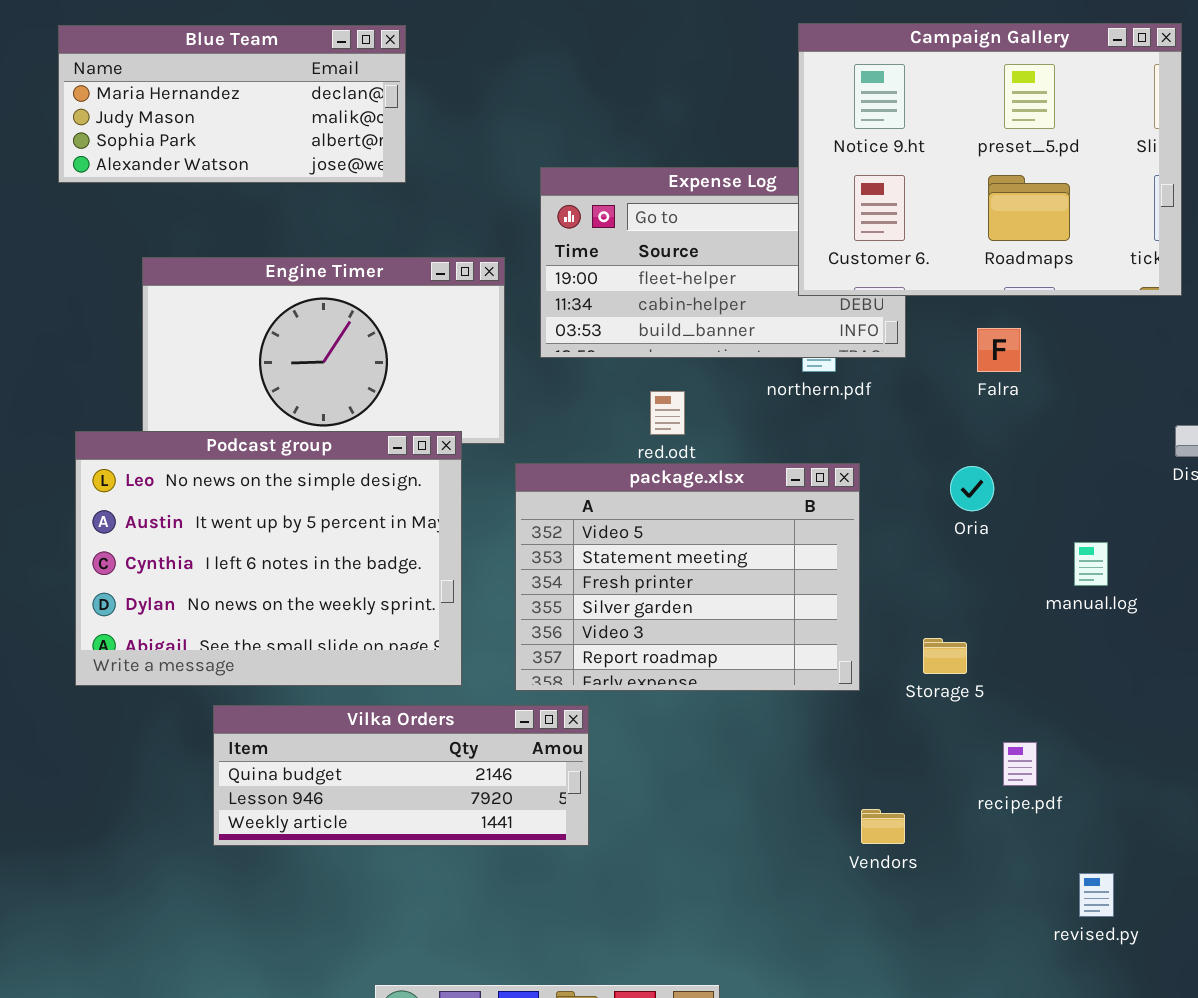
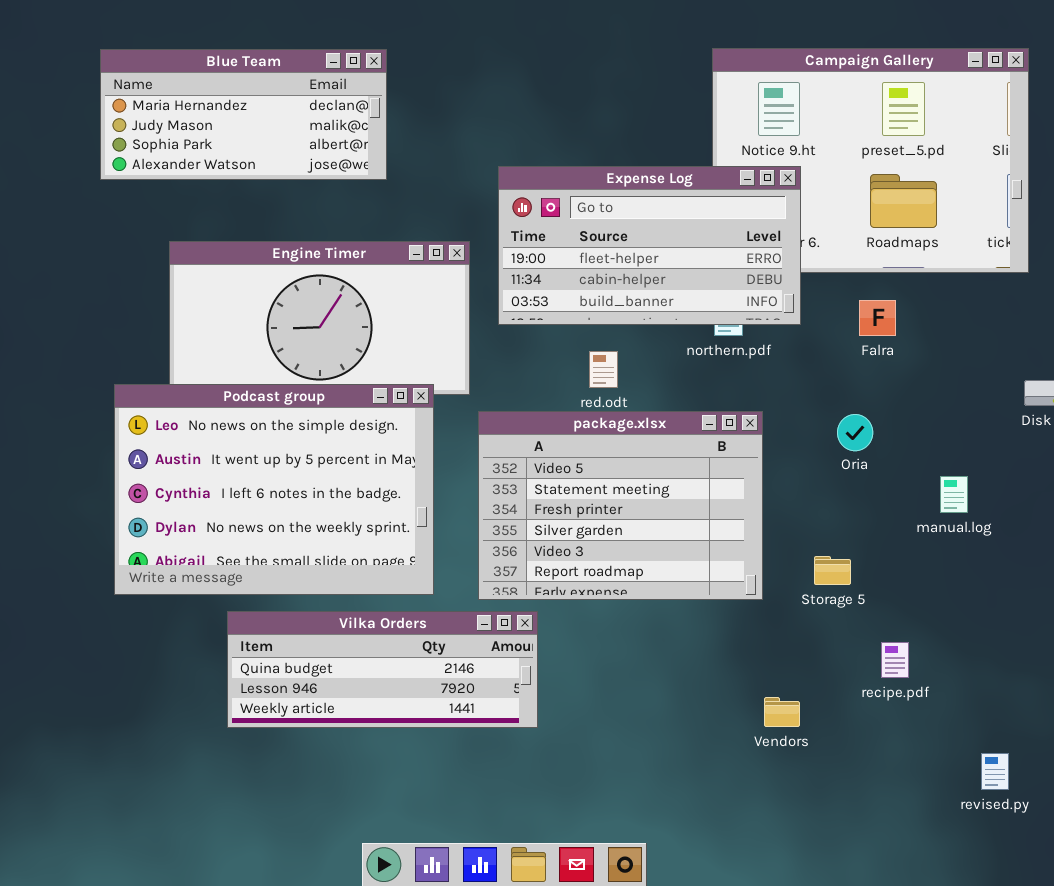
Expense Log: [540,167,906,358] -> [498,166,801,325], raised
revised.py: [1079,873,1114,917] -> [981,753,1009,790], moved

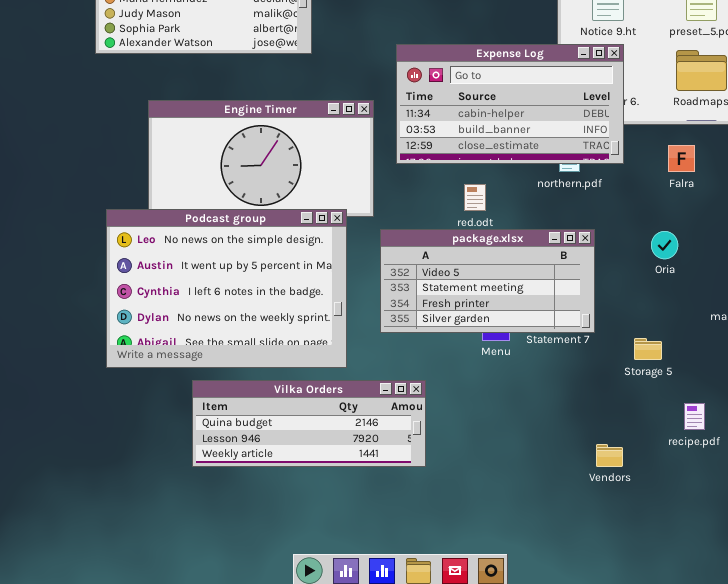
Expense Log: [498,166,801,325] -> [396,44,624,164], scrolled down 1 row
package.xlsx: [478,411,763,600] -> [380,229,595,333], resized

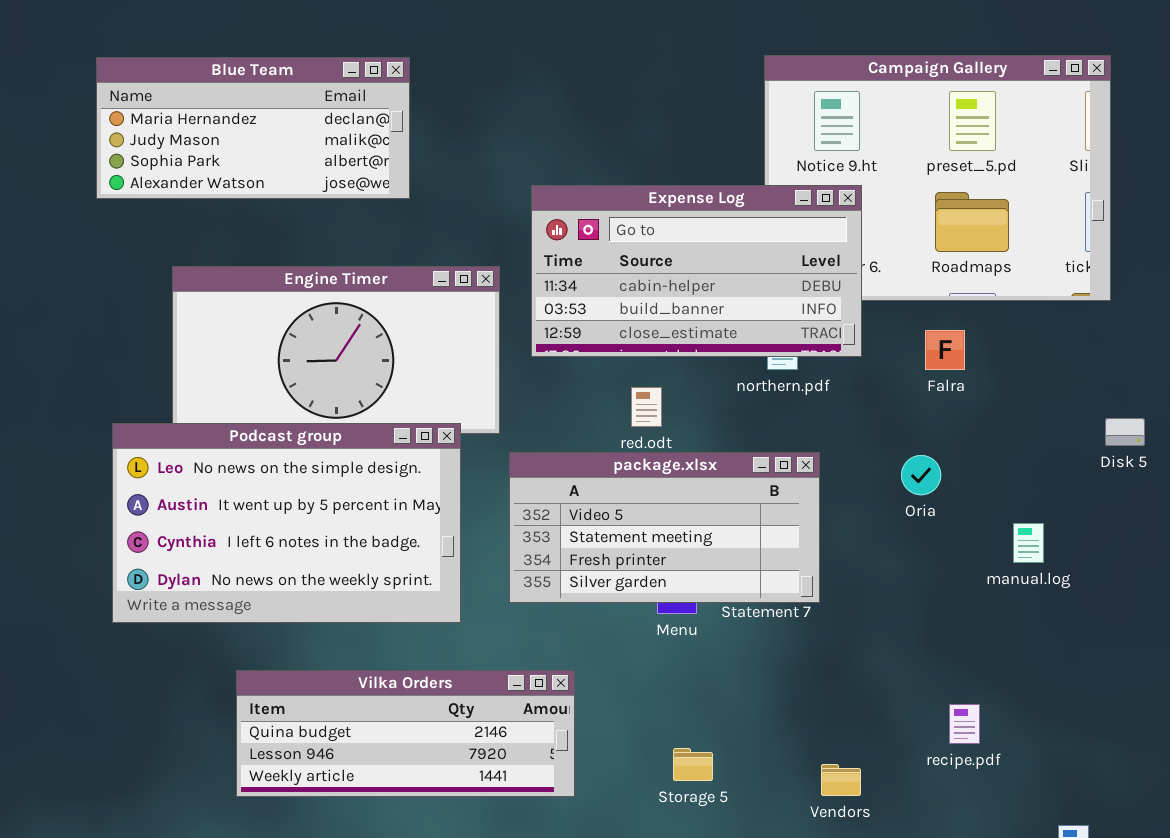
Podcast group: [106,209,347,368] -> [112,423,461,623], resized
Storage 5: [634,338,662,360] -> [673,748,713,781], moved

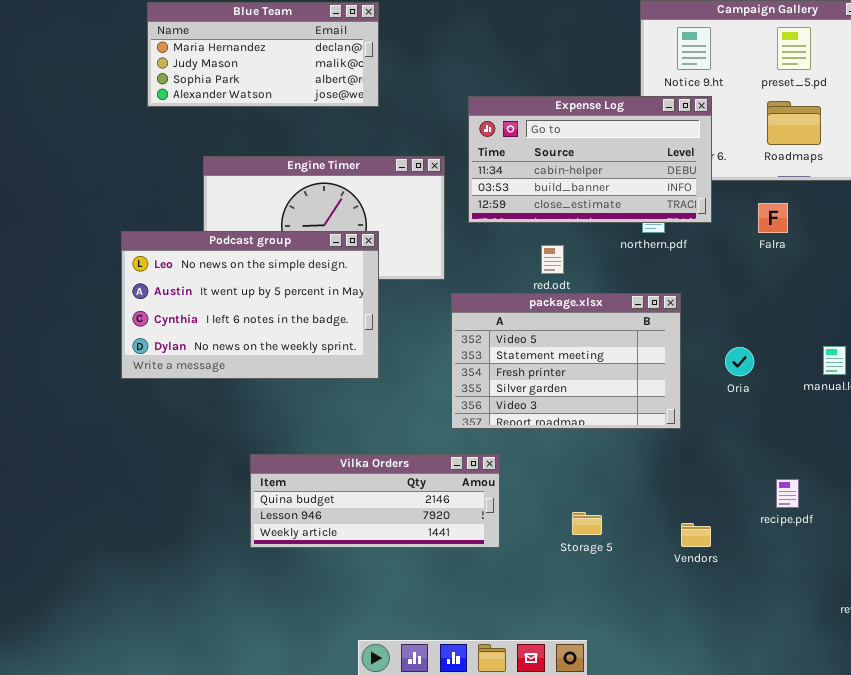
Podcast group: [112,423,461,623] -> [121,231,379,379], moved
package.xlsx: [509,452,820,603] -> [451,293,681,429], resized
Oria: [901,455,941,495] -> [725,347,754,376], moved

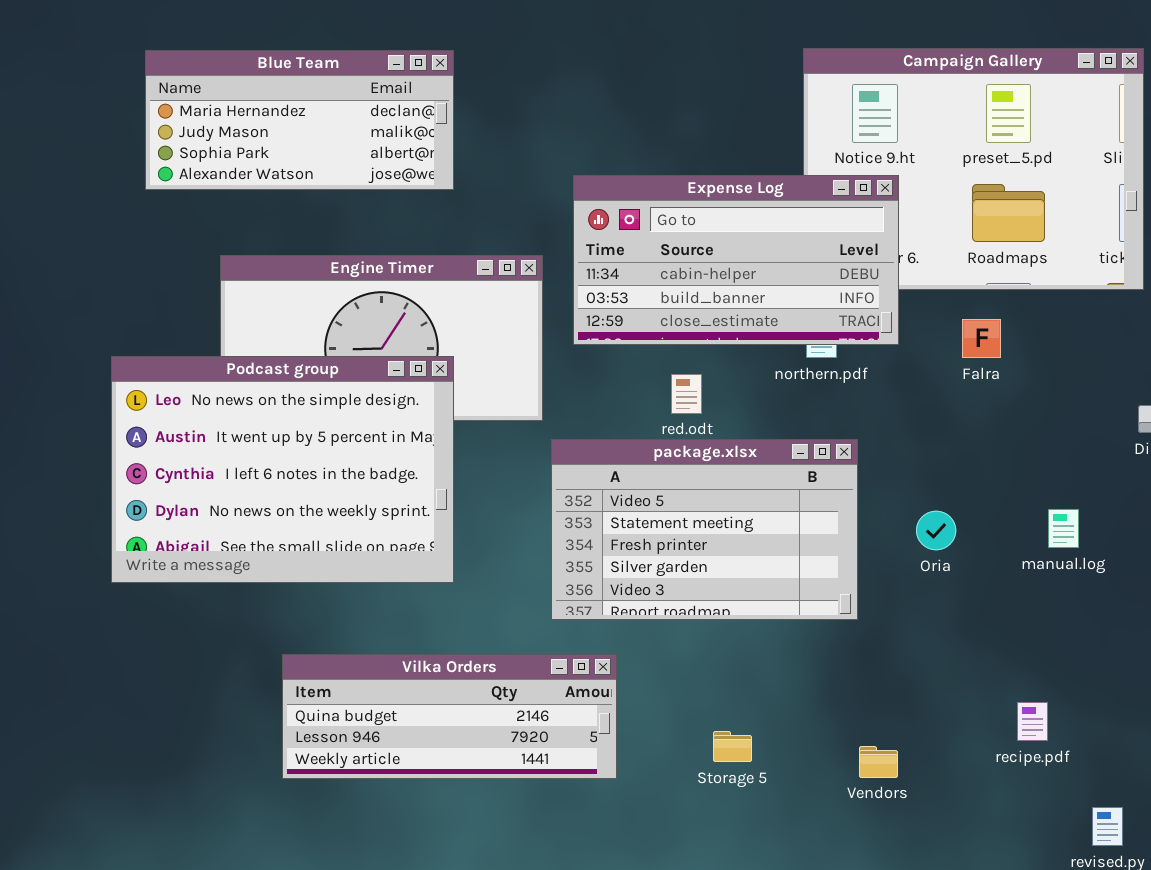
Podcast group: [121,231,379,379] -> [111,356,454,583], resized
recipe.pdf: [776,479,799,508] -> [1017,702,1048,741], moved

